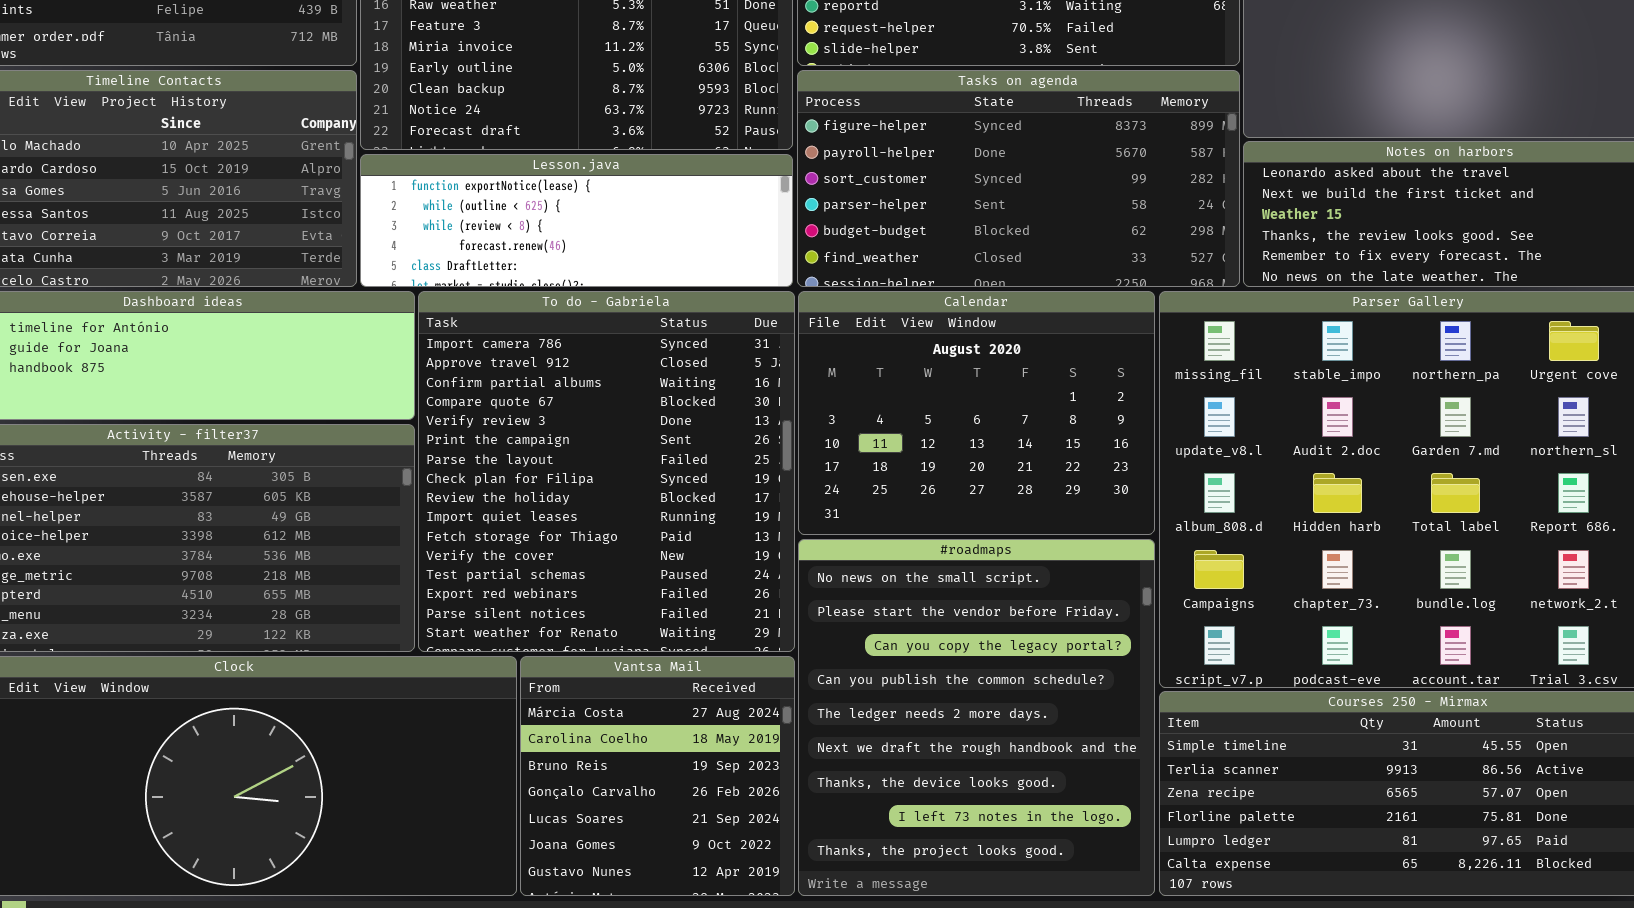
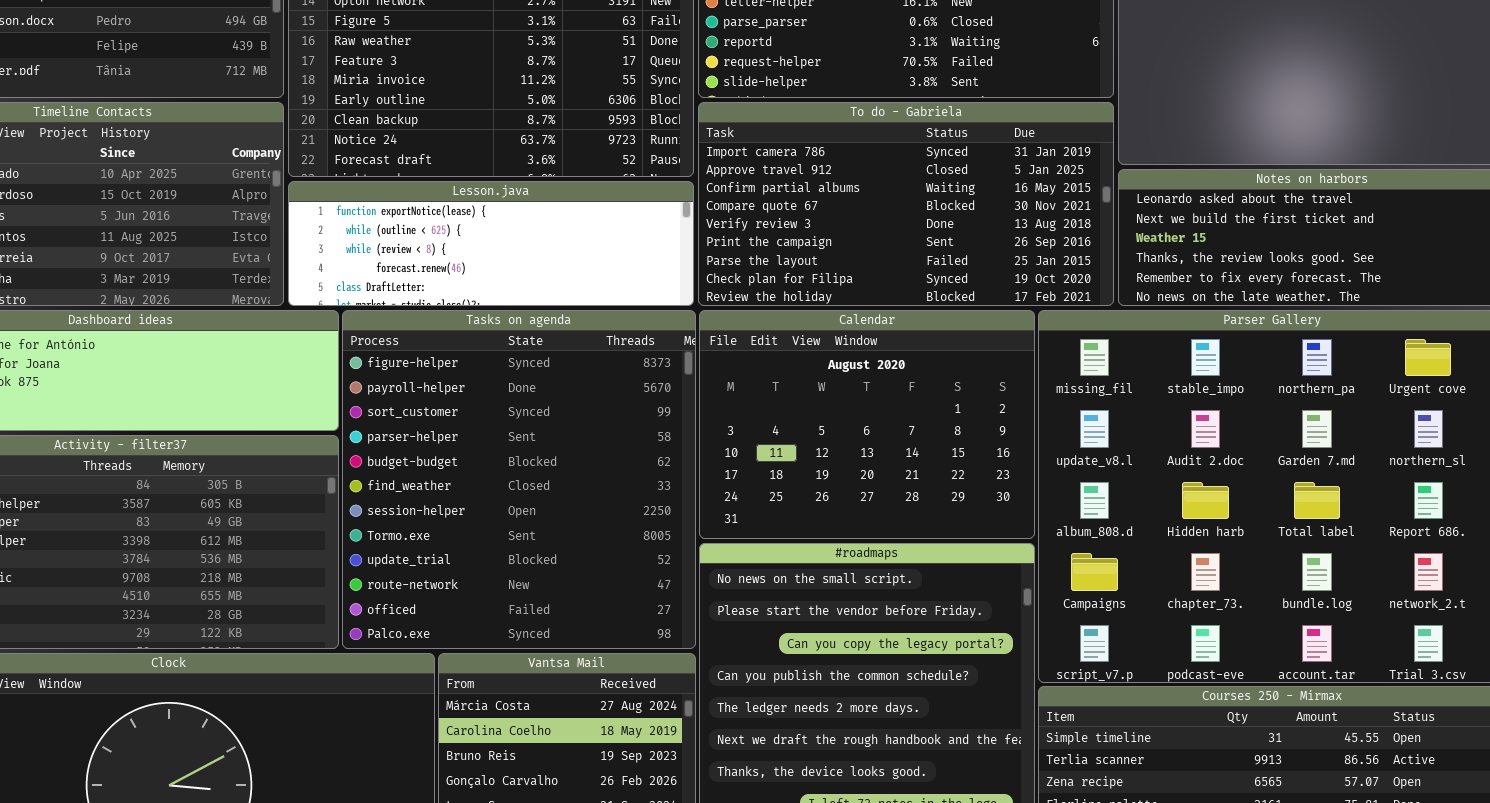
Tasks on agenda: [797,70,1240,287] -> [342,310,696,649], moved, resized
To do - Gabriela: [418,291,795,652] -> [698,102,1114,306], moved, resized

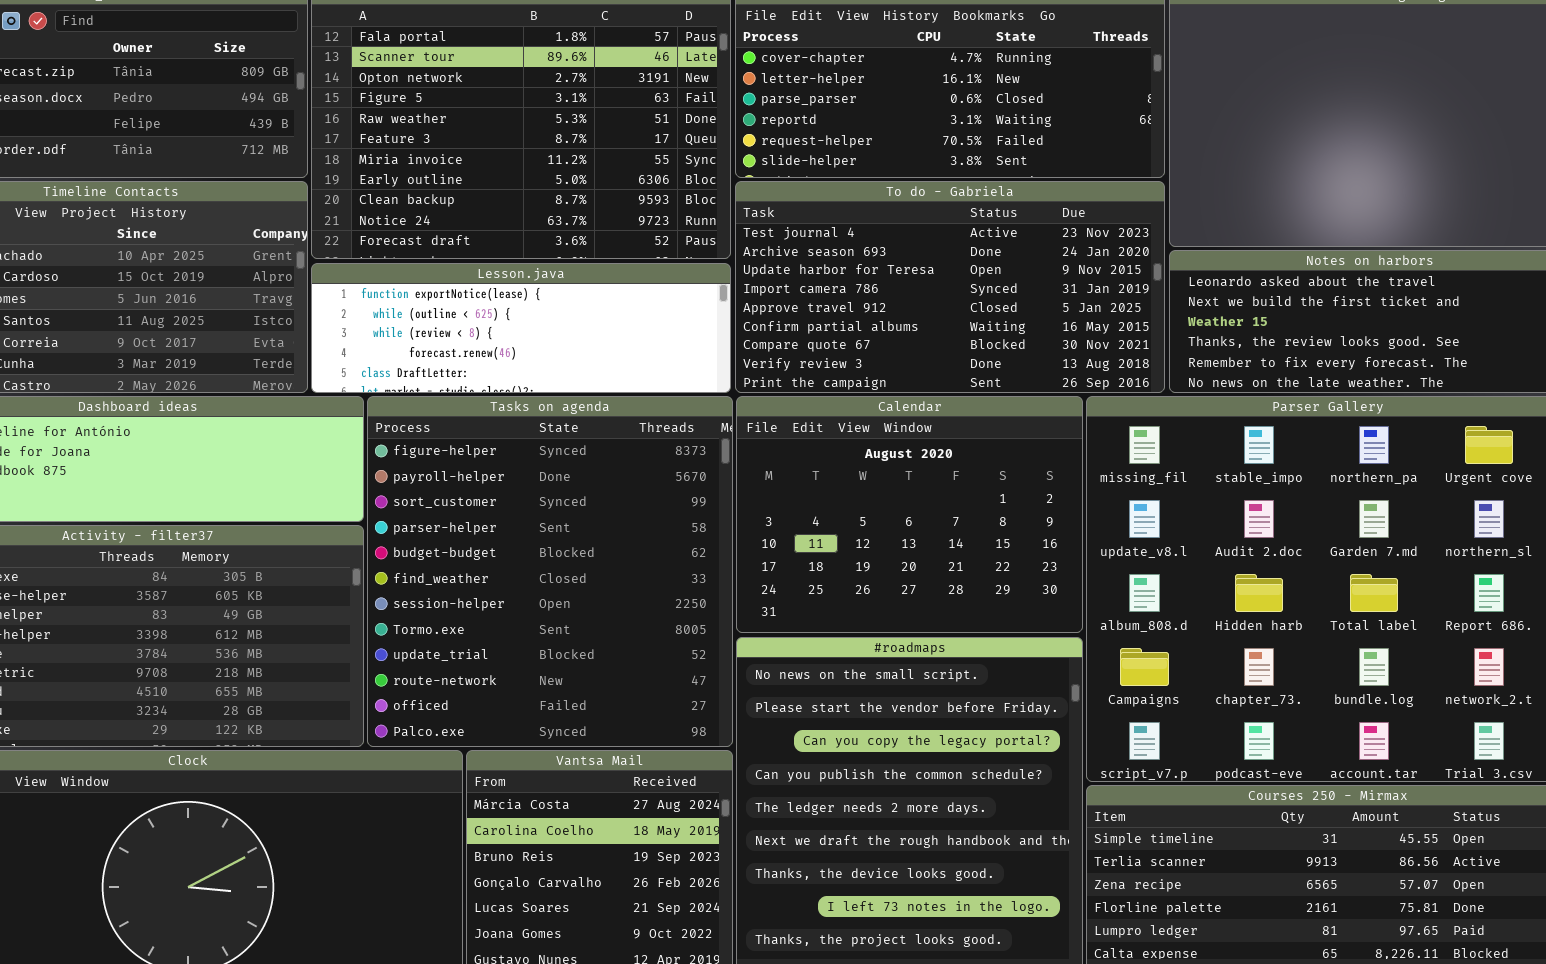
To do - Gabriela: [698,102,1114,306] -> [735,181,1165,393], scrolled up 3 rows

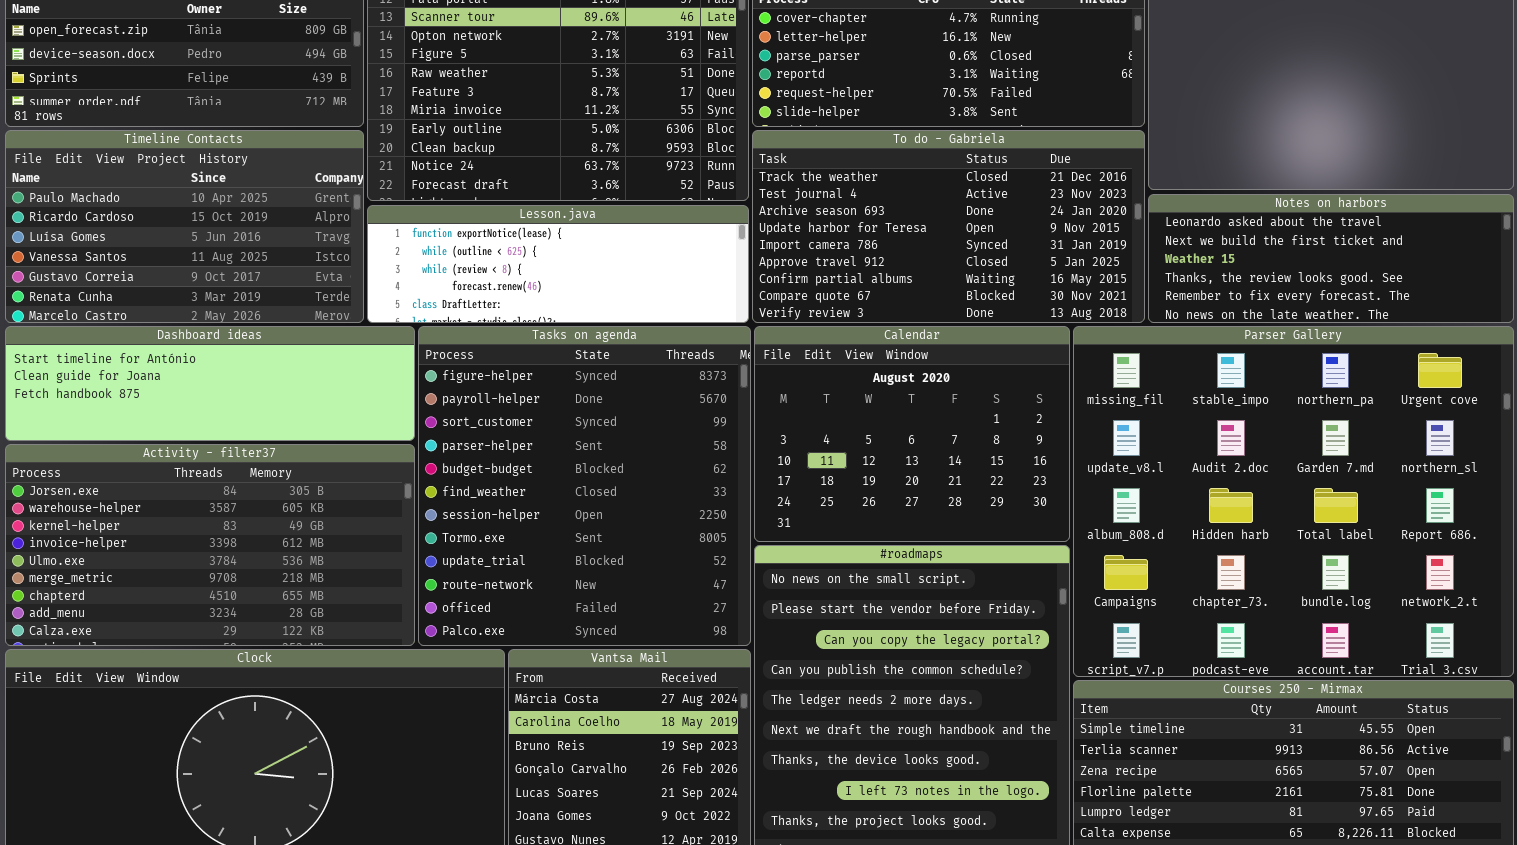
To do - Gabriela: [735,181,1165,393] -> [752,130,1145,323], scrolled up 1 row

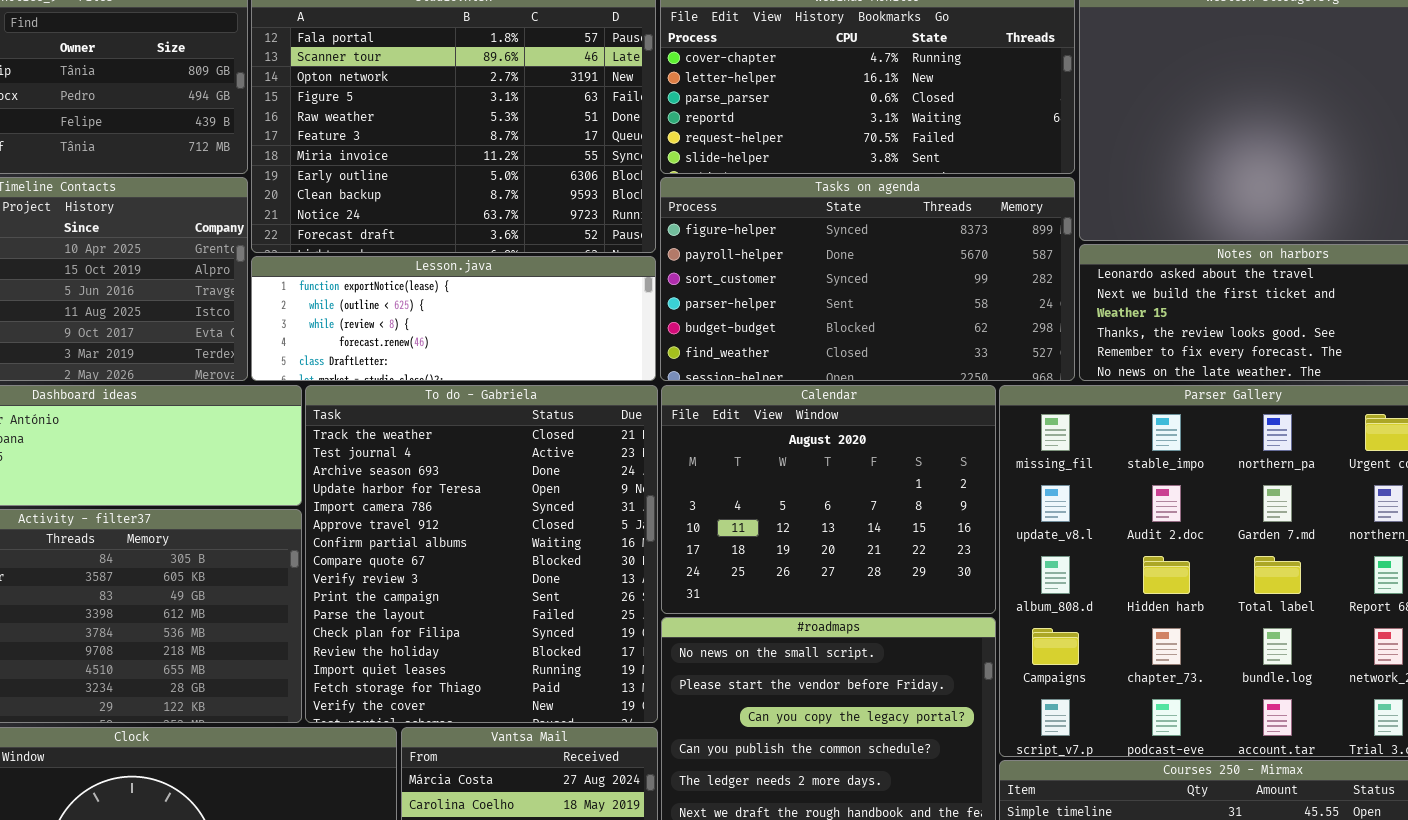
To do - Gabriela: [752,130,1145,323] -> [305,385,658,723], moved, resized
Tasks on agenda: [418,326,751,646] -> [660,177,1075,381], moved, resized

